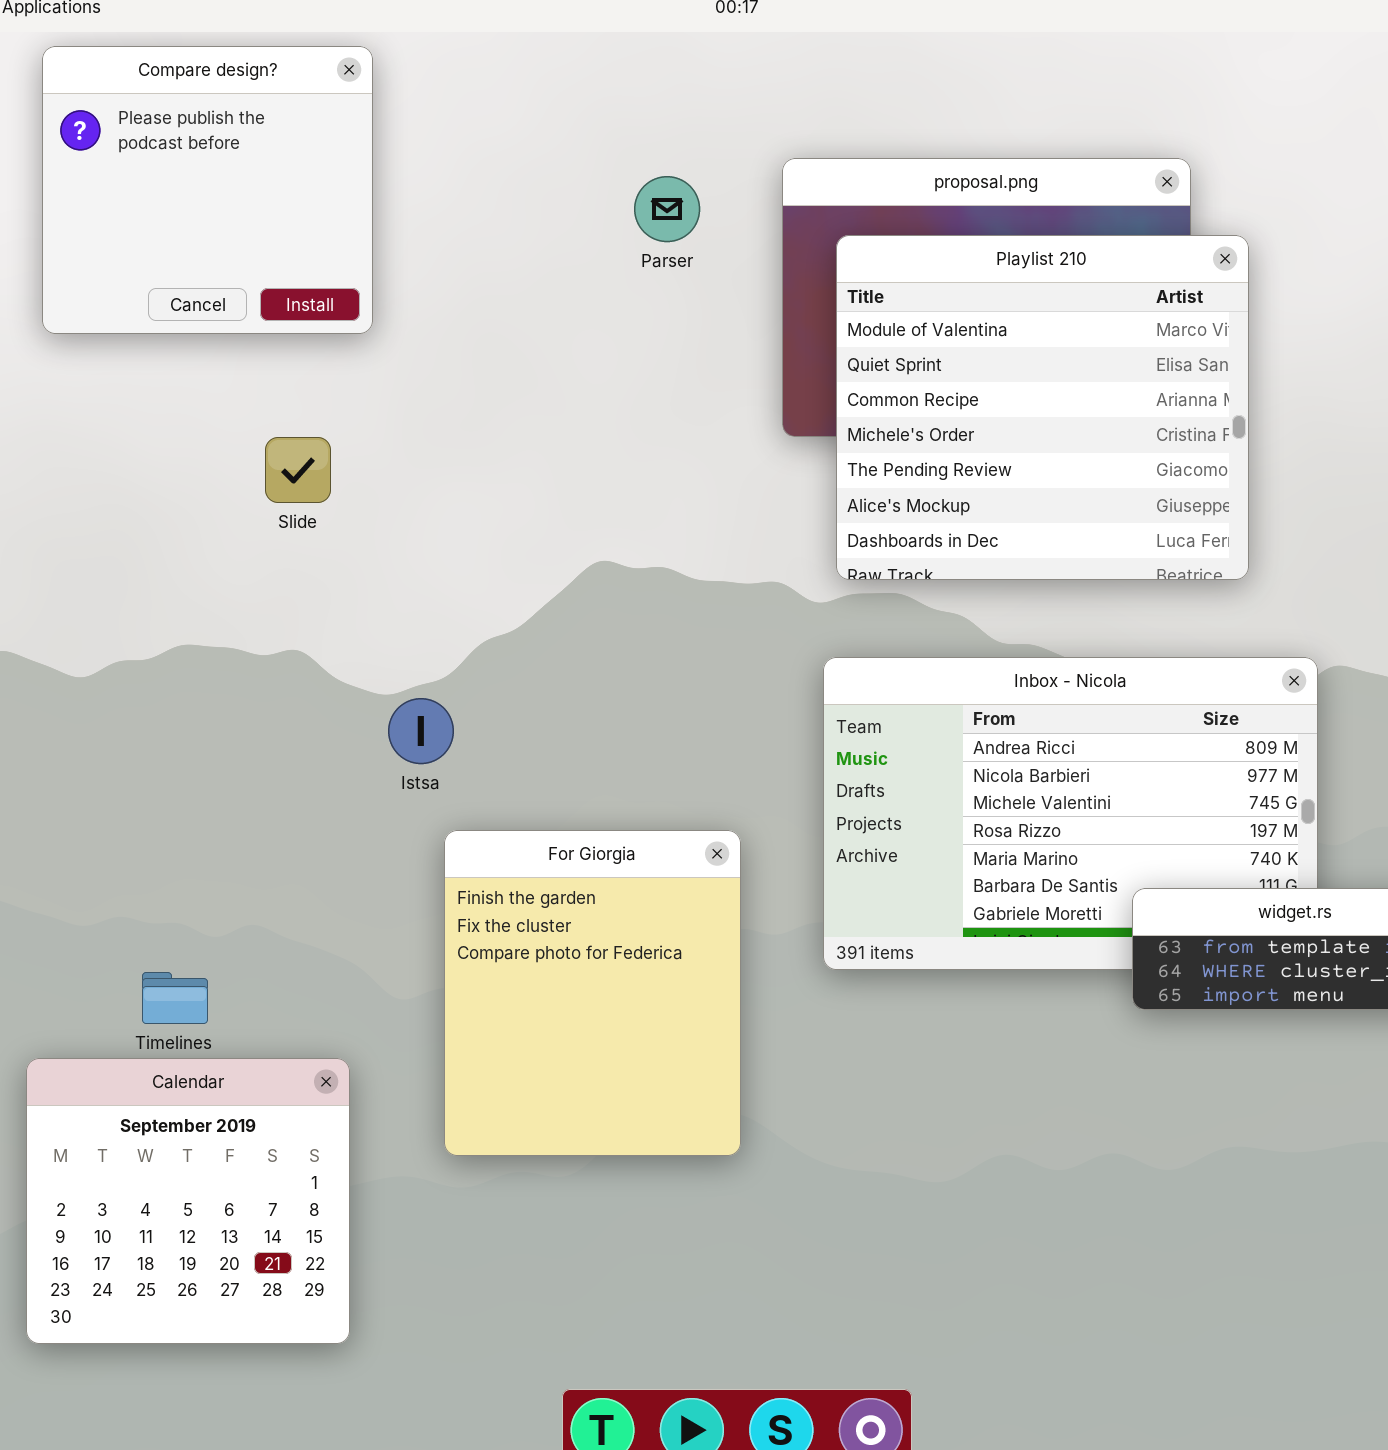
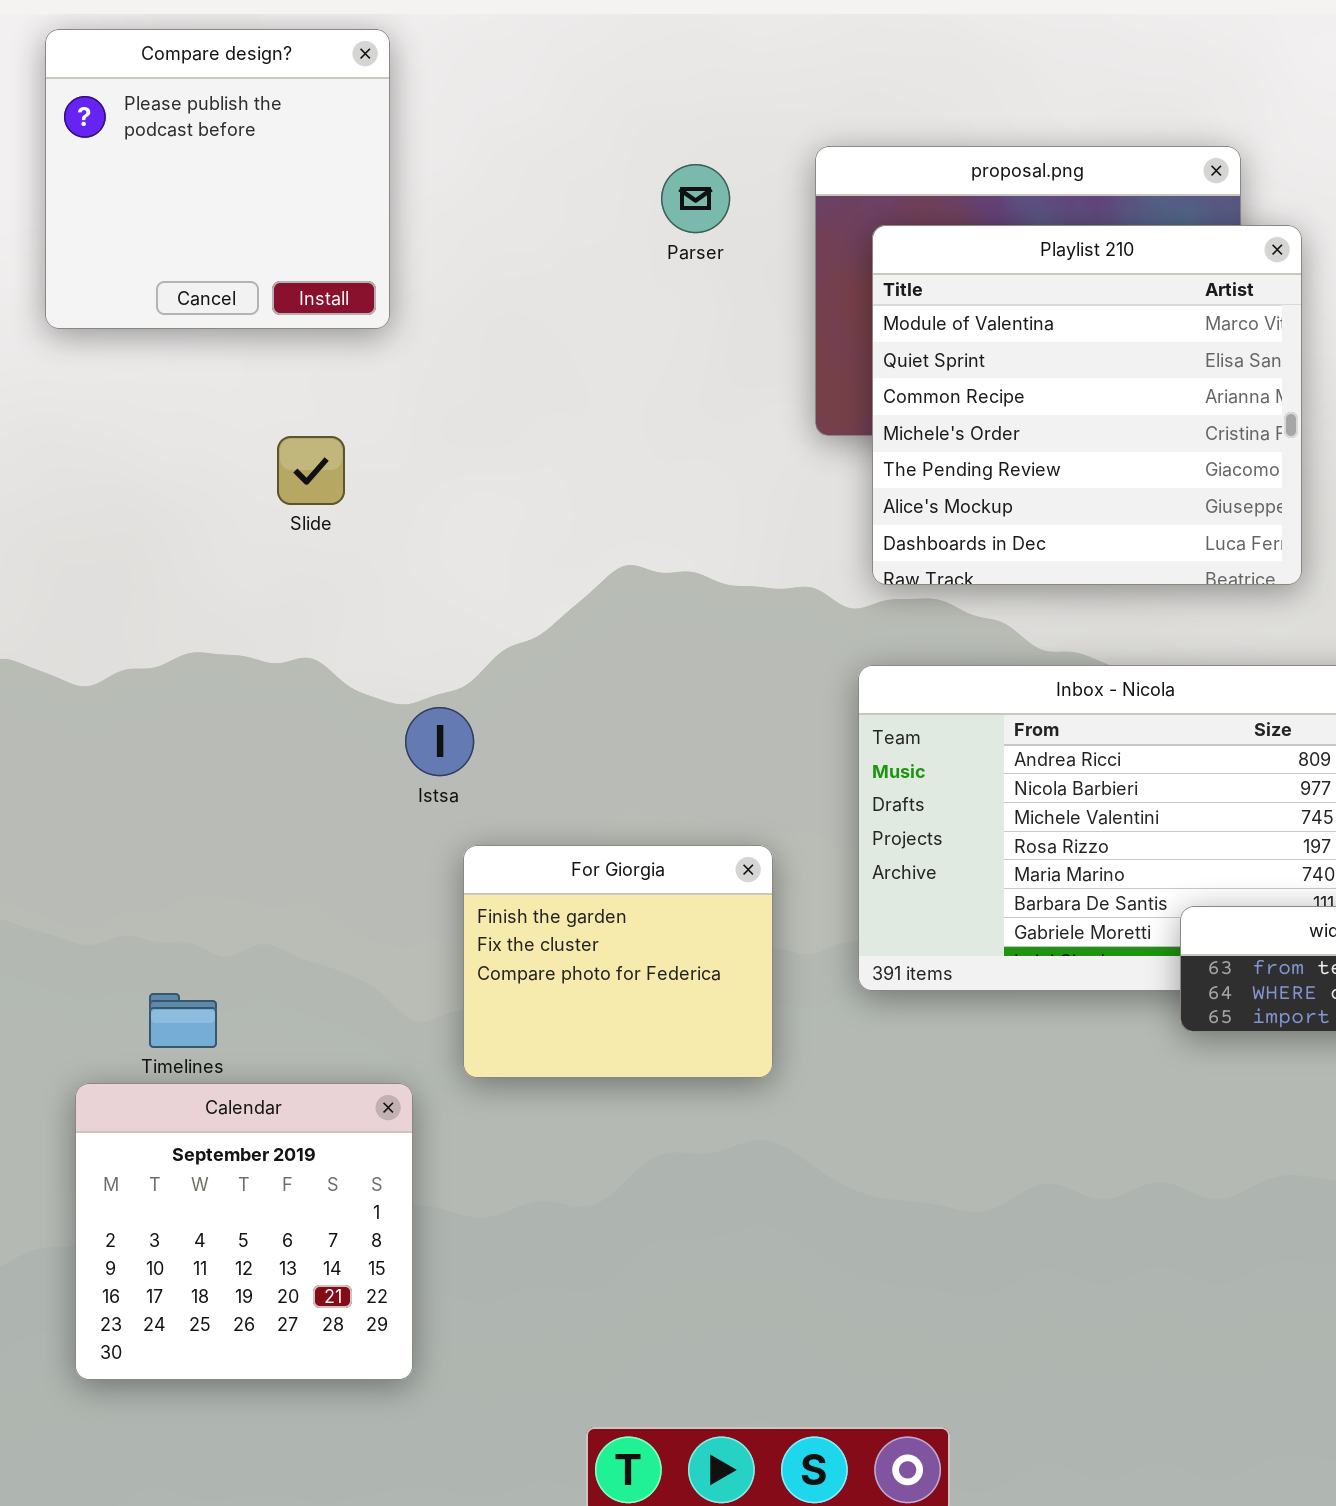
For Giorgia: [444,830,741,1156] -> [463,845,773,1078], resized
Calendar: [26,1058,350,1344] -> [75,1083,413,1380], moved

